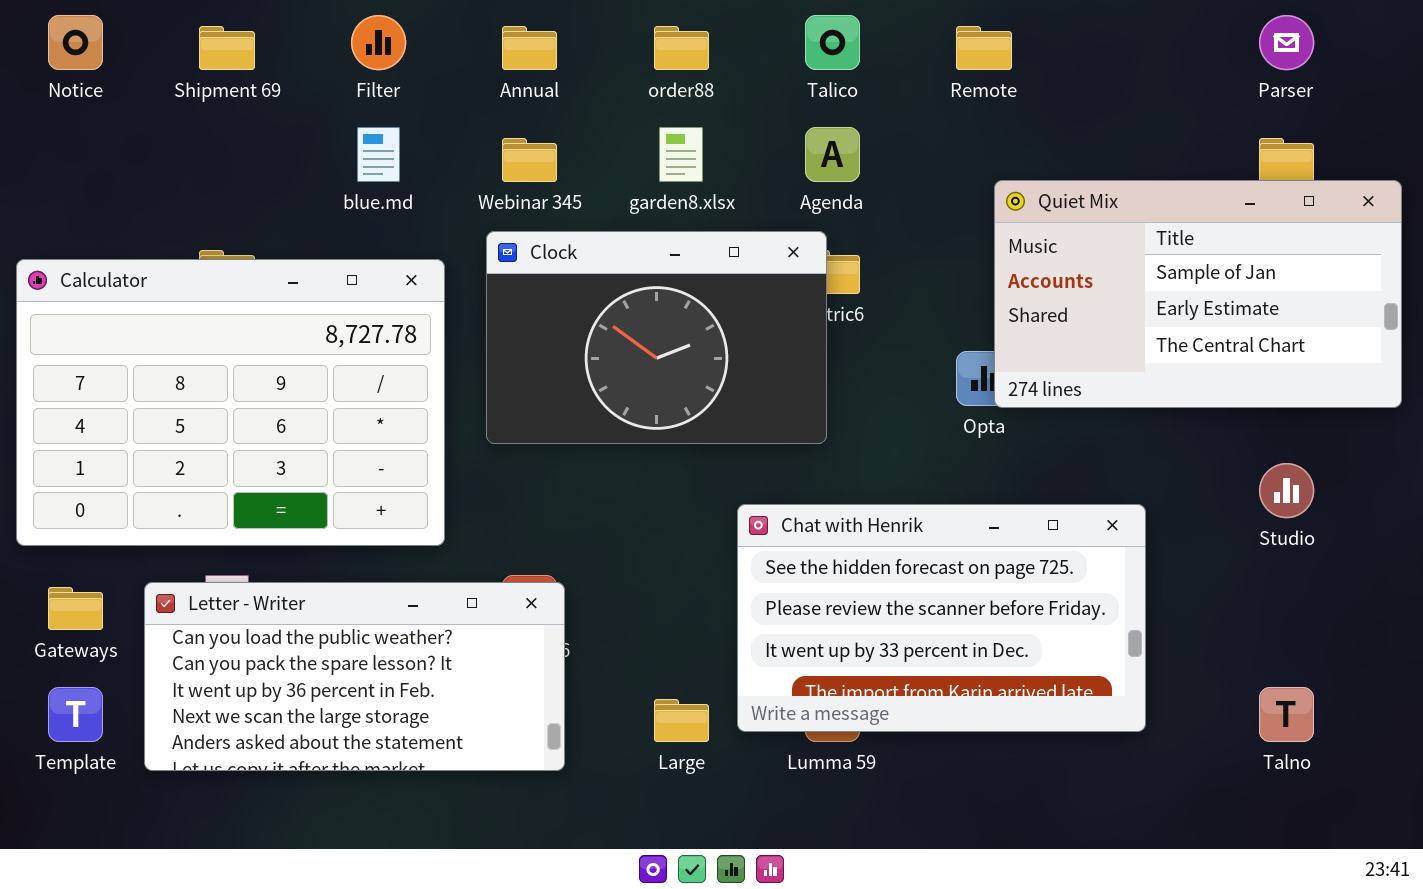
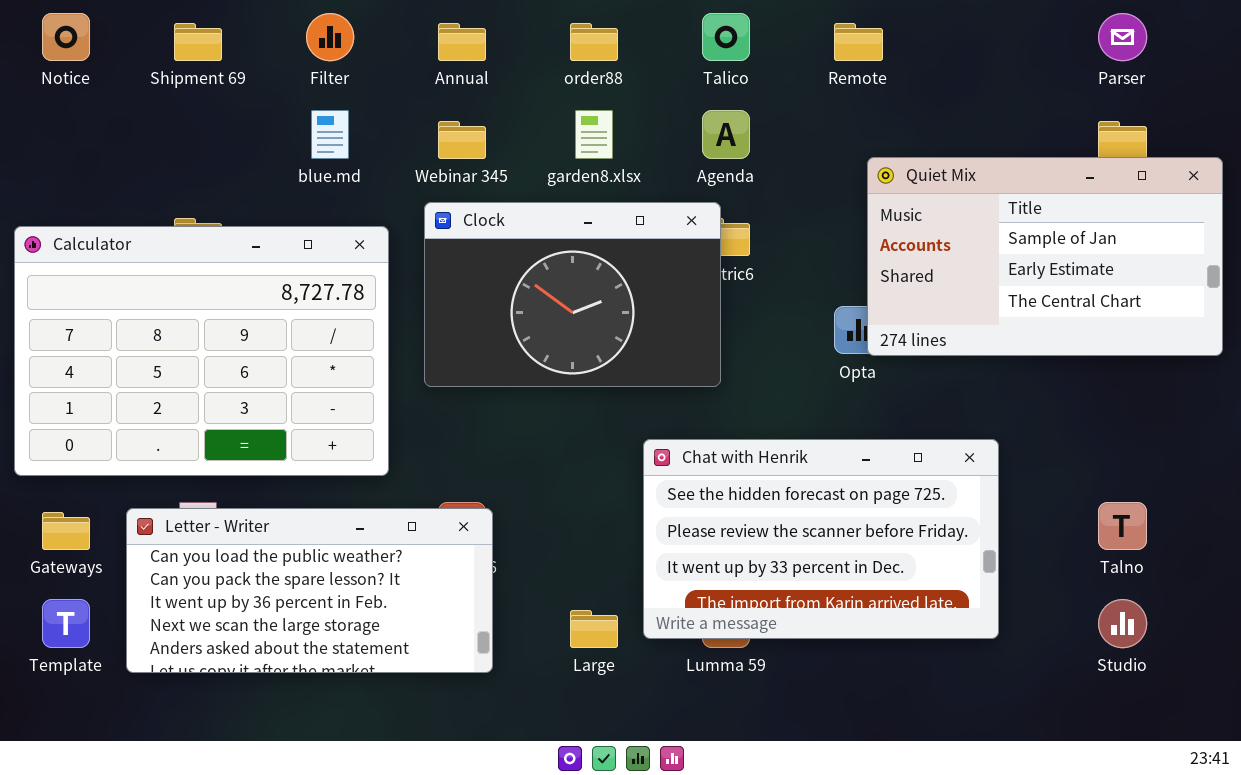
Studio: [1259,463,1314,518] -> [1098,599,1147,648], moved
Talno: [1259,687,1314,742] -> [1098,502,1147,550], moved

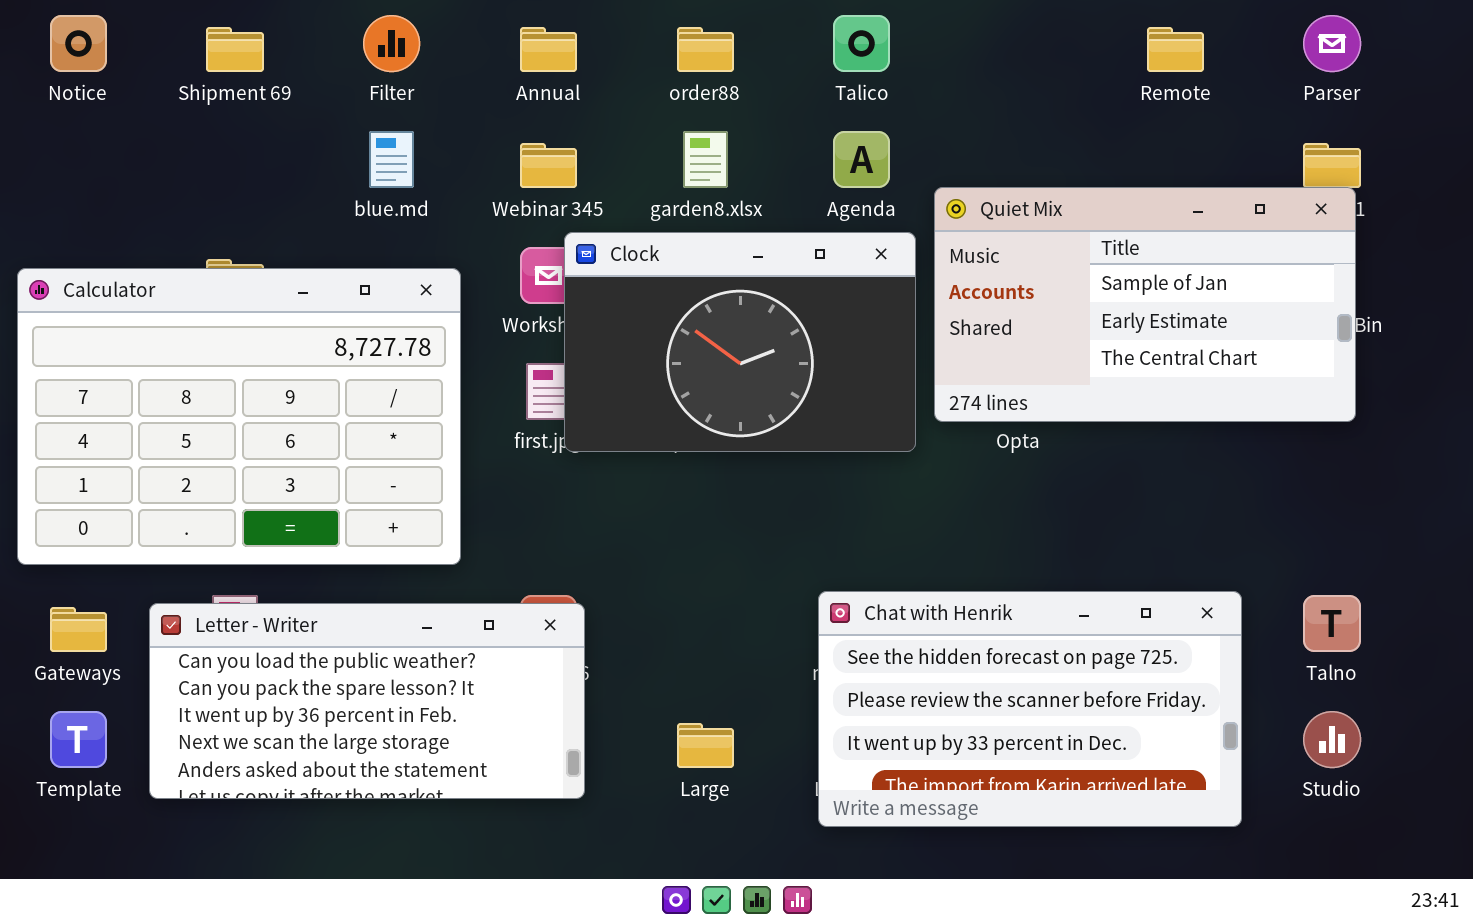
Remote: [834,23,883,61] -> [1147,27,1204,72], moved
Quiet Mix: [867,157,1223,356] -> [934,187,1356,422], moved
Clock: [424,202,721,387] -> [564,232,916,452], moved
Chat with Henrik: [643,439,999,639] -> [818,591,1242,827], moved

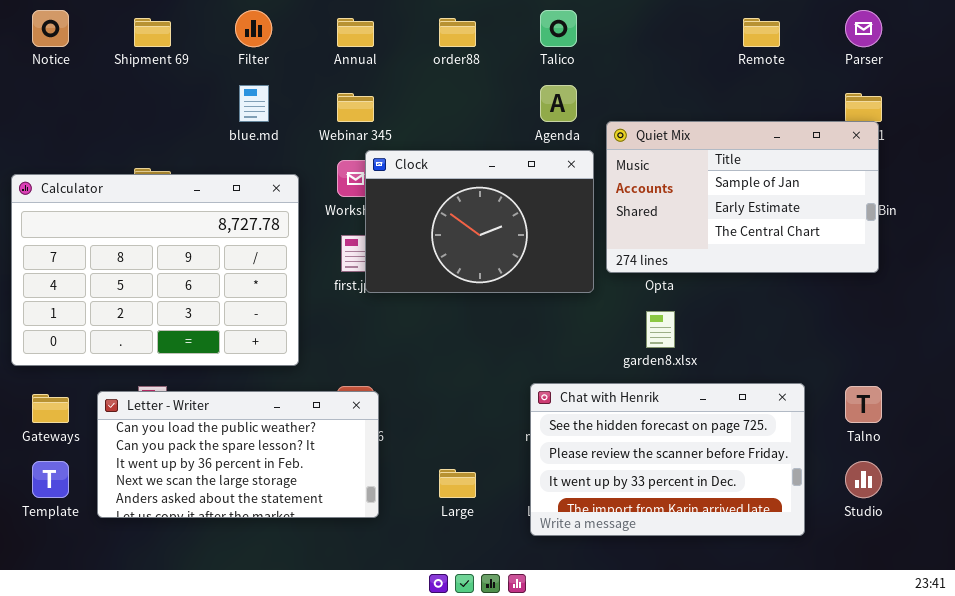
garden8.xlsx: [683,131,728,188] -> [646,311,675,348], moved

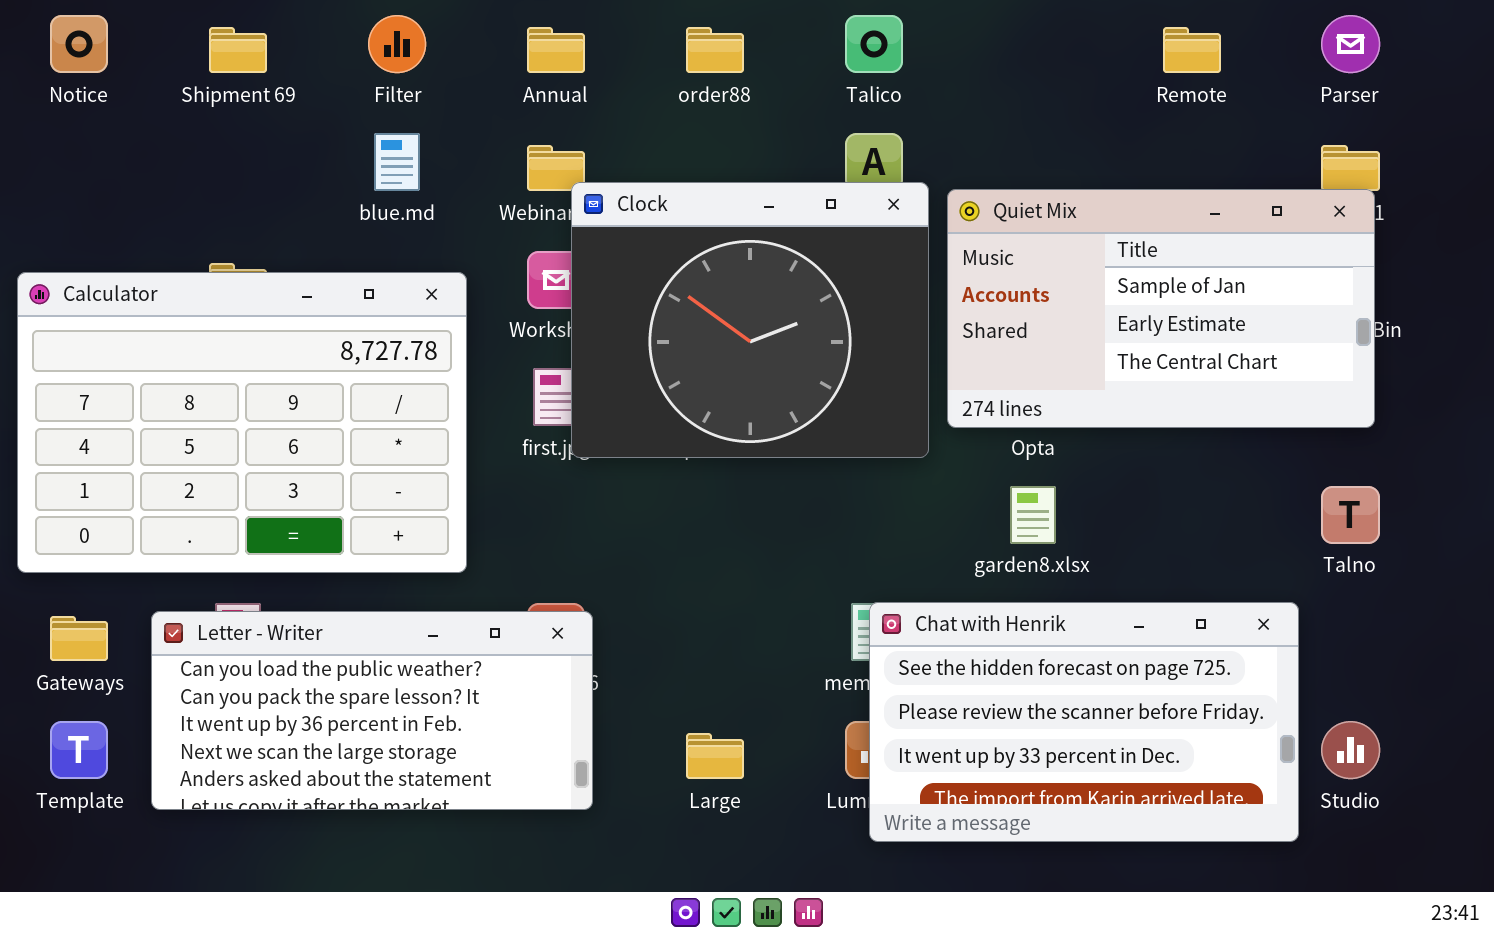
Clock: [365,150,594,293] -> [571,182,929,458], resized
Chat with Henrik: [530,383,805,536] -> [869,602,1299,842], moved
Talno: [845,386,882,423] -> [1321,486,1380,544], moved

